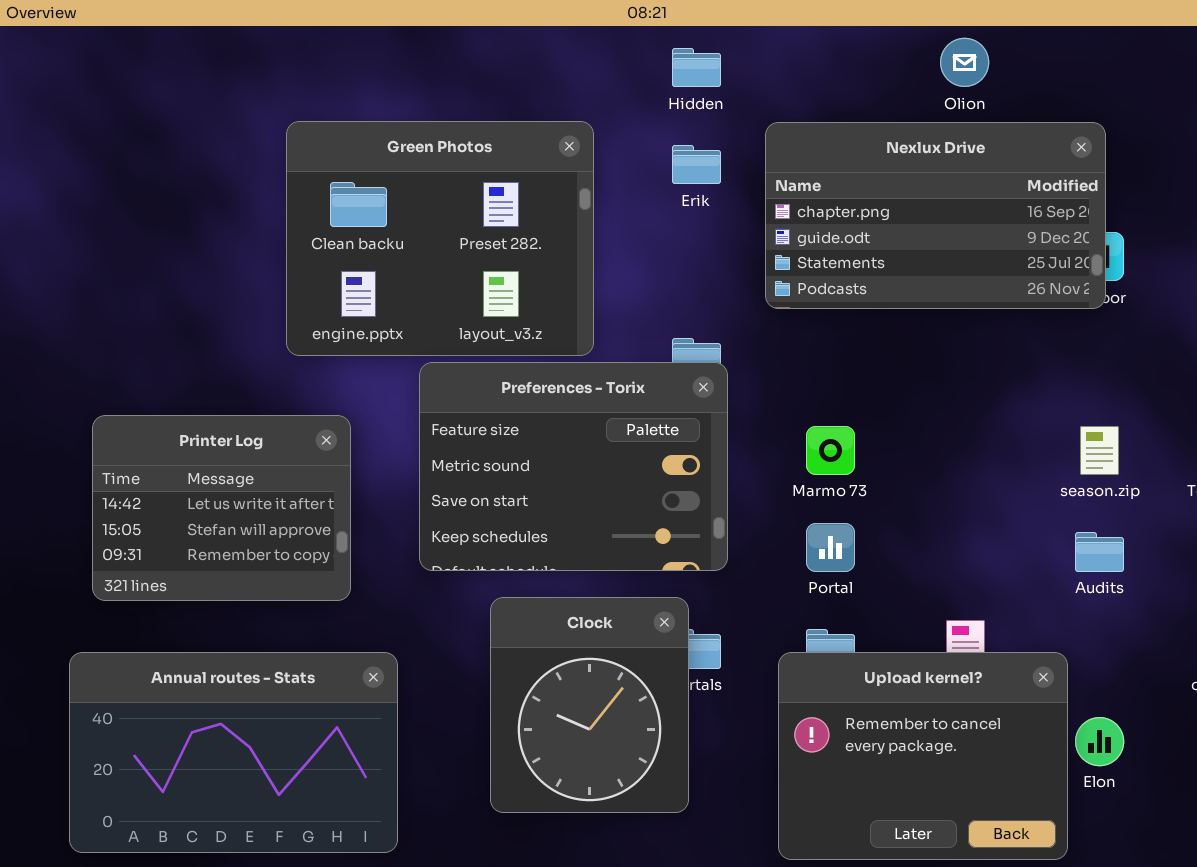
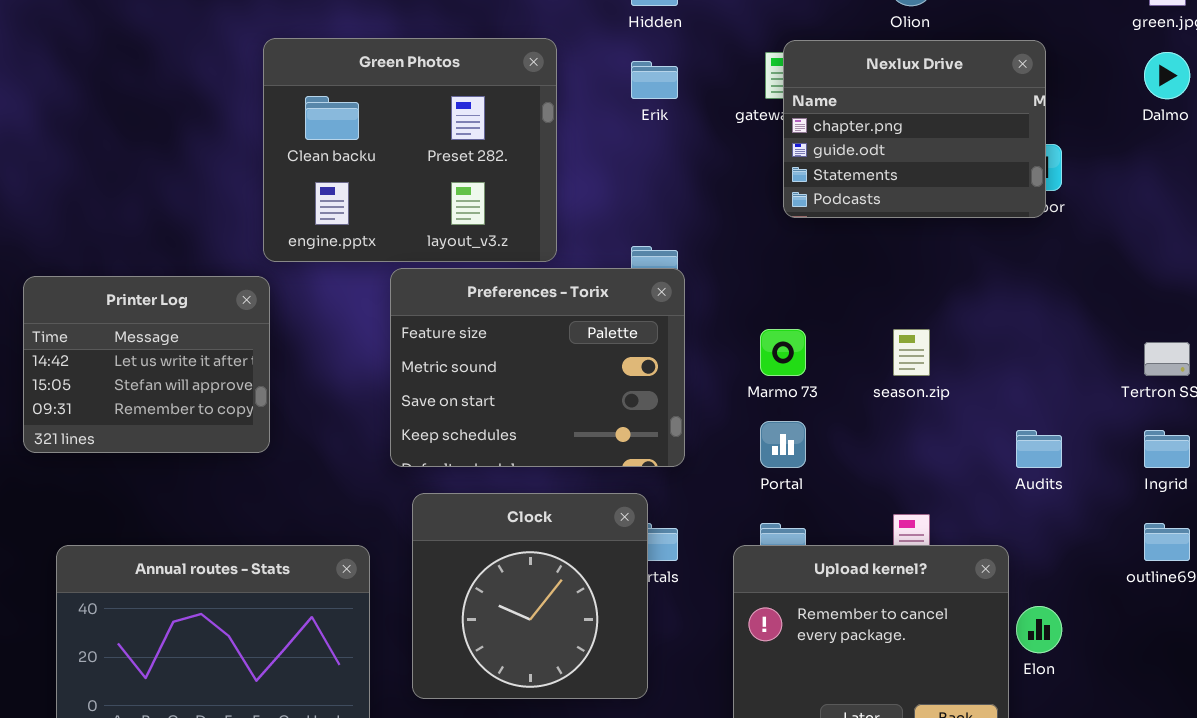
Nexlux Drive: [765,122,1106,309] -> [783,40,1046,218], resized
Printer Log: [92,415,351,601] -> [23,276,270,453], moved
season.zip: [1080,426,1119,475] -> [893,329,930,376], moved
Clock: [490,597,689,813] -> [412,493,648,699], resized

